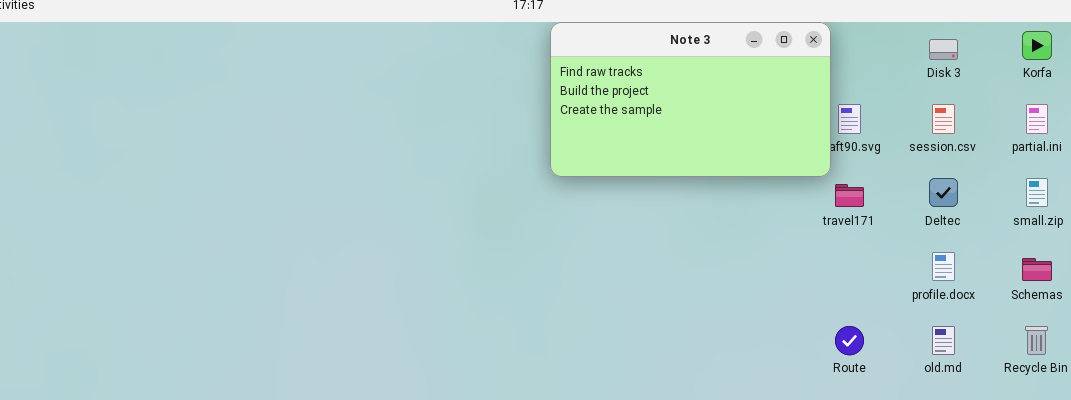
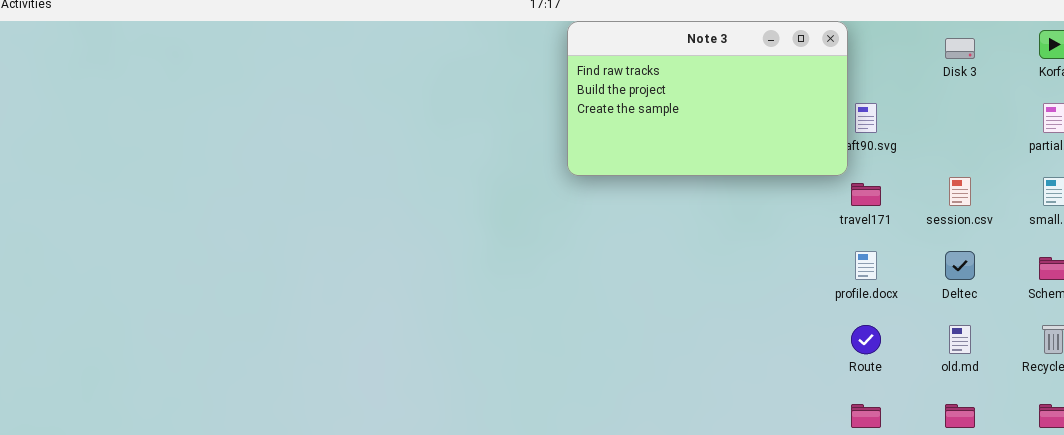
session.csv: [932,104,955,134] -> [949,177,971,206], moved
Deltec: [929,178,958,207] -> [945,251,975,280], moved
profile.docx: [932,252,955,281] -> [855,251,877,280], moved

